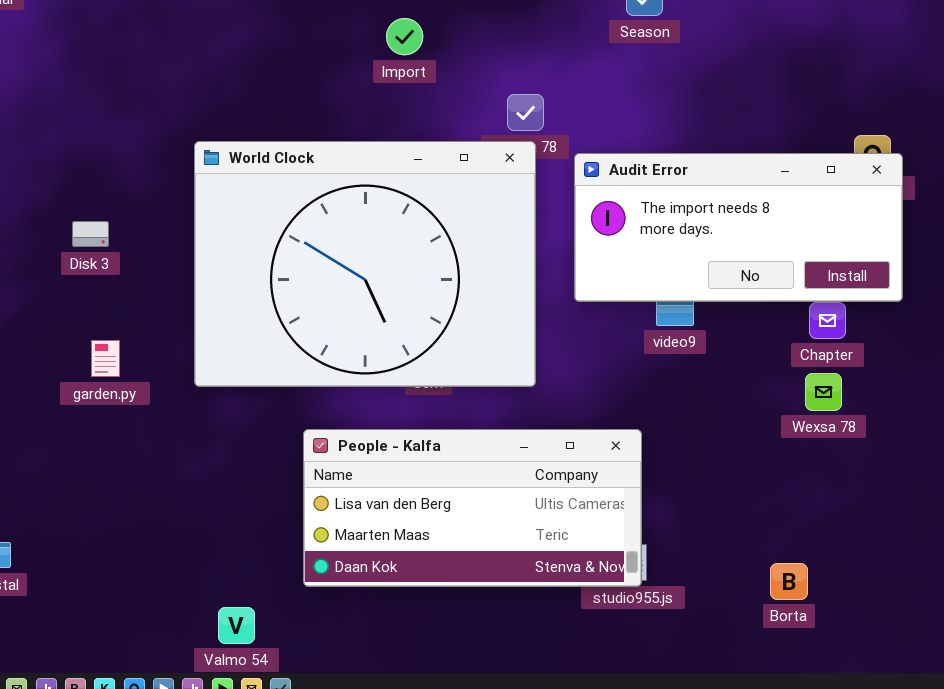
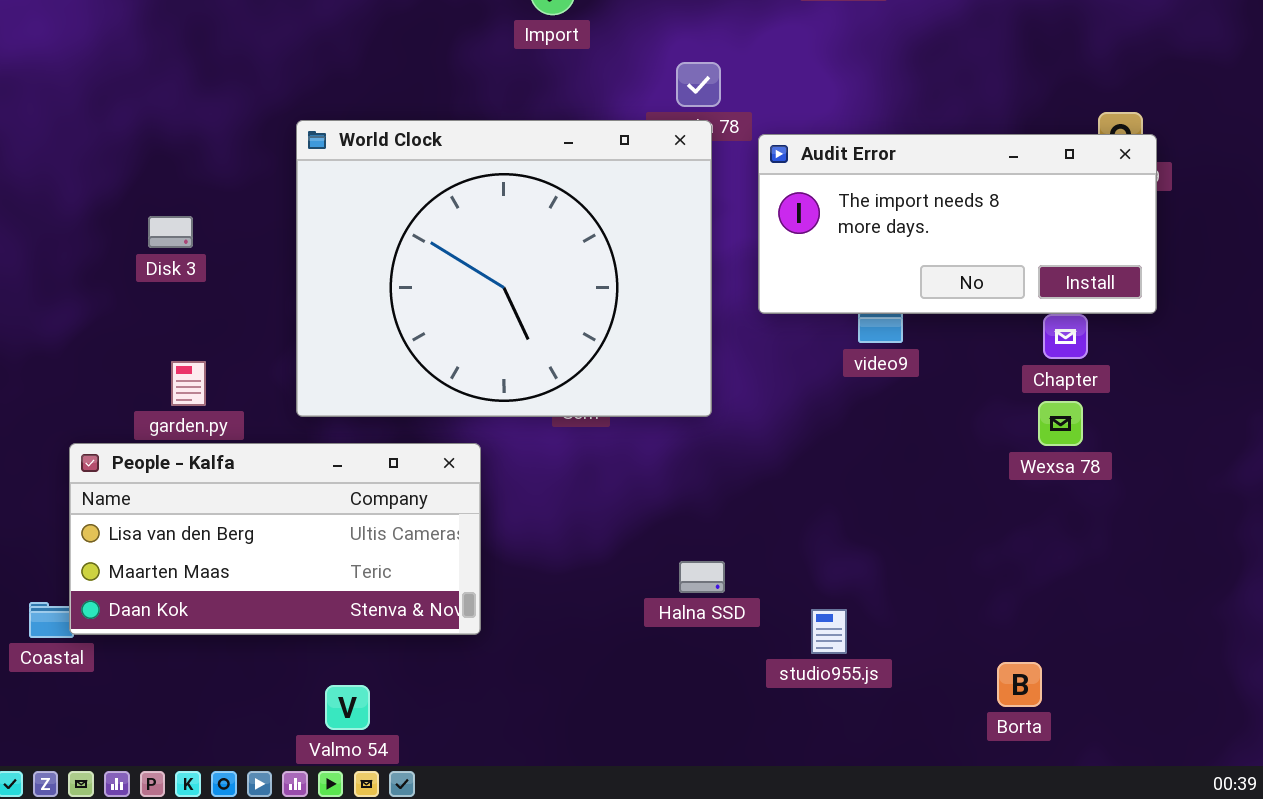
People - Kalfa: [303,429,642,587] -> [69,443,481,635], moved
Borta: [770,563,808,600] -> [997,662,1042,707], moved

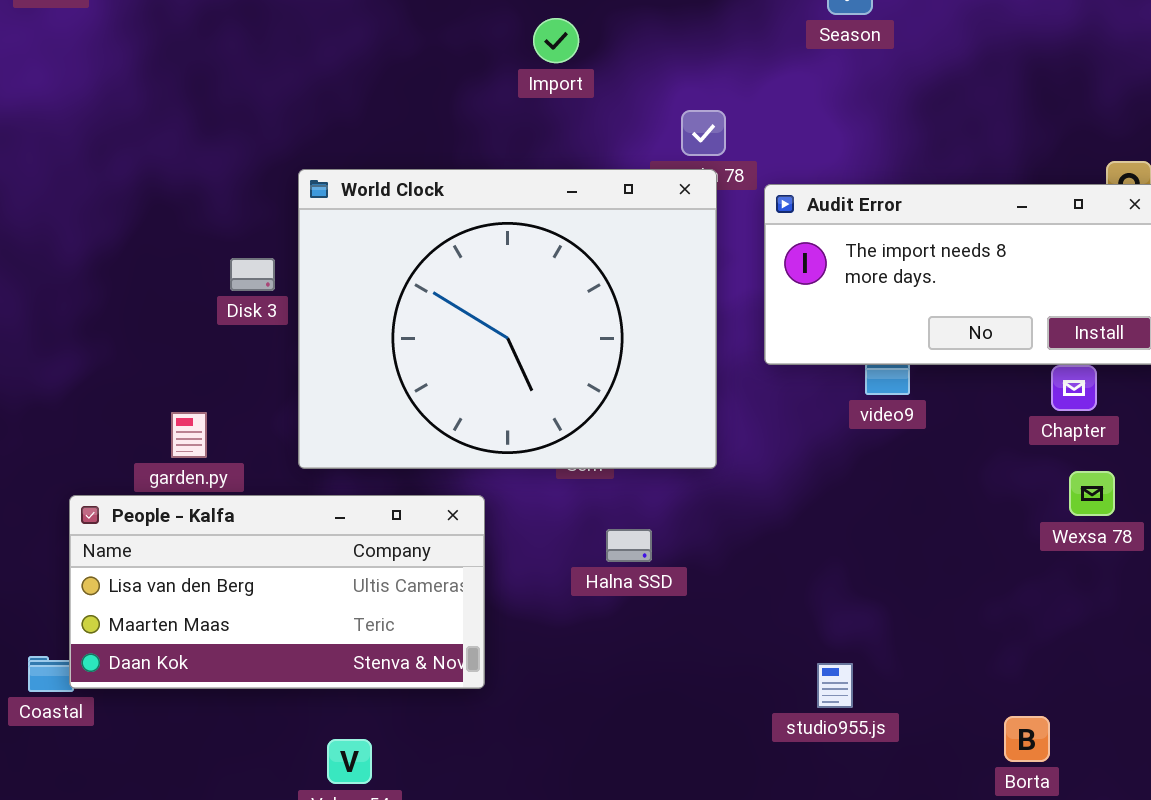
Disk 3: [148,216,193,248] -> [230,258,275,291], moved
Wexsa 78: [1038,401,1083,446] -> [1069,471,1115,516], moved
Halna SSD: [679,561,725,593] -> [606,529,652,562], moved

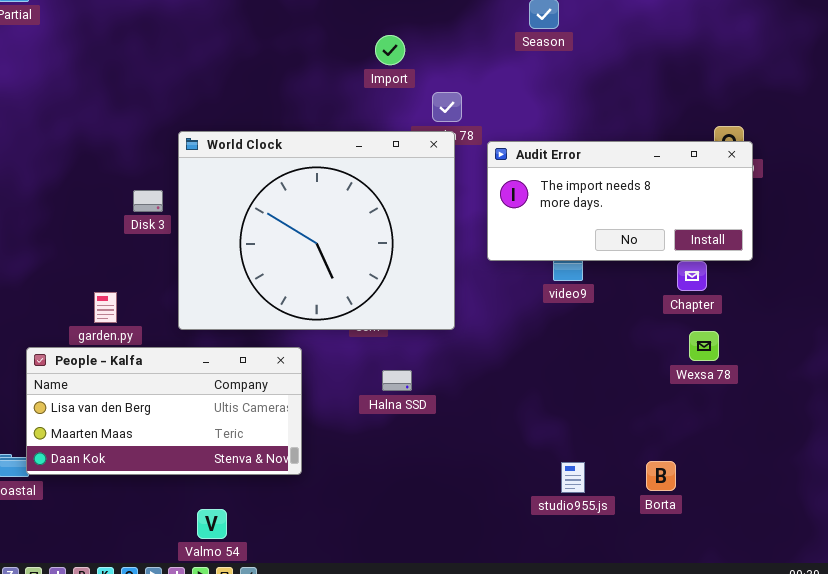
Import: [533,18,579,63] -> [375,35,405,65], moved
studio955.js: [817,663,853,708] -> [561,462,585,493], moved
Borta: [1004,716,1050,762] -> [646,461,676,491], moved

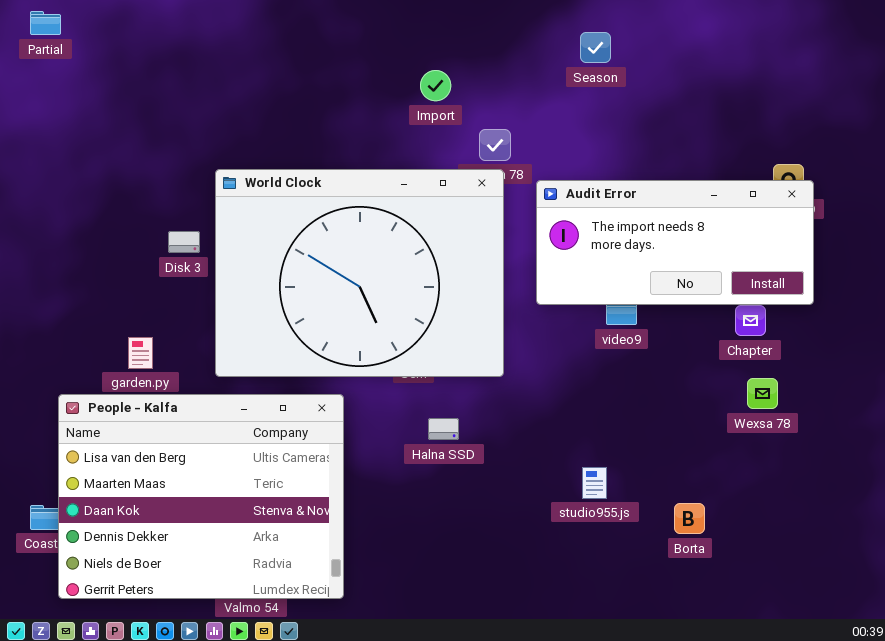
People - Kalfa: [26,347,302,475] -> [58,394,344,599], resized
Borta: [646,461,676,491] -> [674,503,705,534], moved
studio955.js: [561,462,585,493] -> [582,467,607,499], moved

